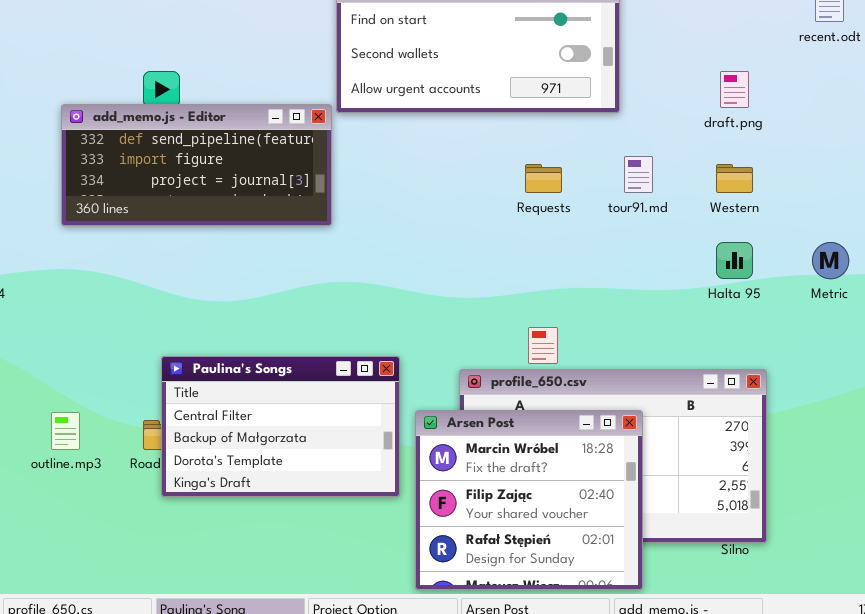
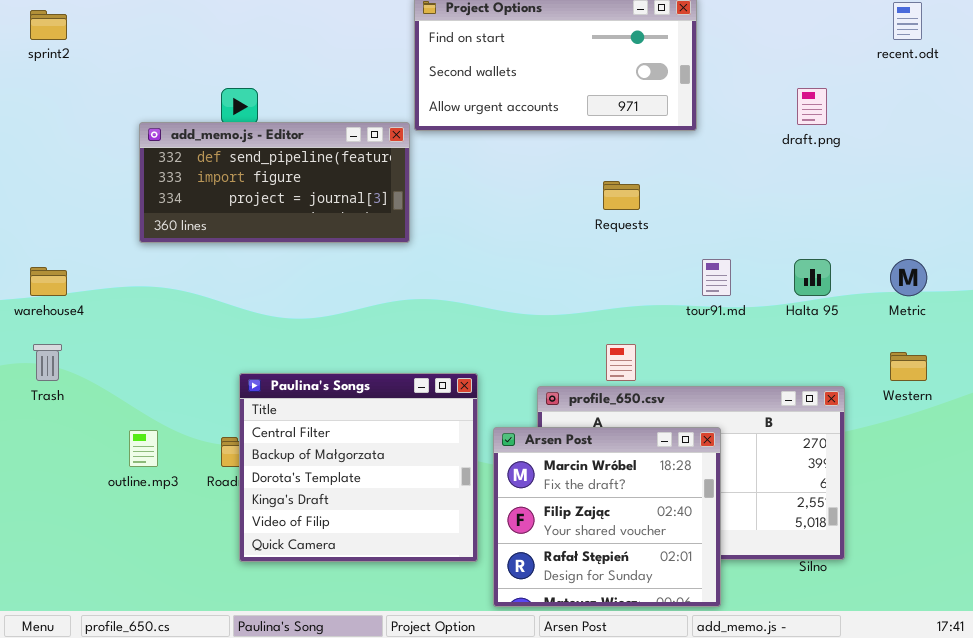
tour91.md: [624,156,653,193] -> [702,259,731,296], moved
Western: [716,164,753,193] -> [890,352,927,381], moved
Paulina's Songs: [161,356,400,497] -> [239,373,478,562], resized

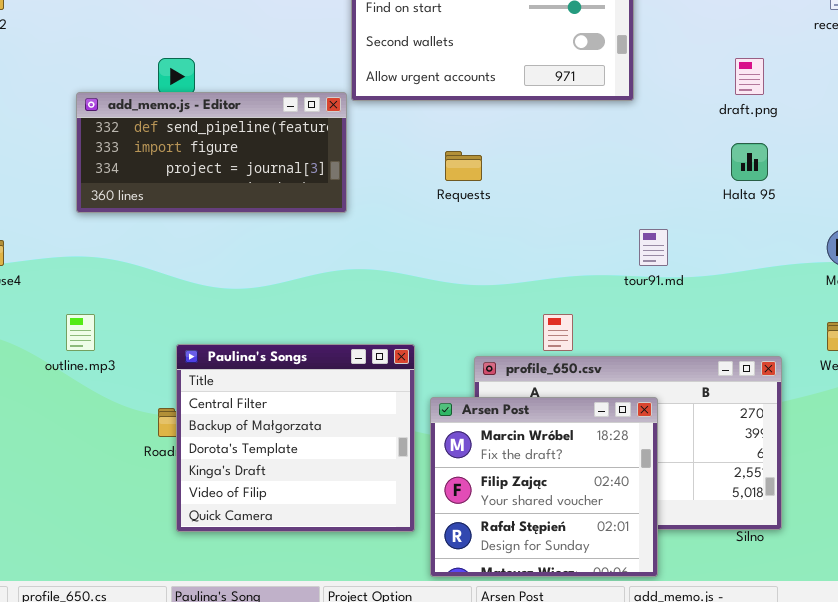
Requests: [603,181,640,210] -> [445,151,482,181], moved
Halta 95: [794,259,831,296] -> [731,143,768,181], moved
outline.mp3: [129,430,158,467] -> [66,314,95,351], moved

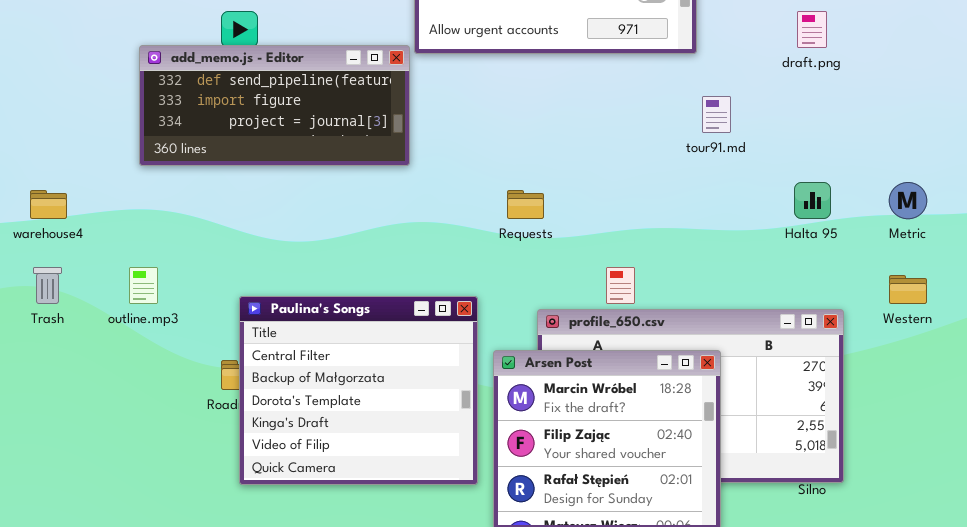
Halta 95: [731,143,768,181] -> [794,182,831,219], moved
Requests: [445,151,482,181] -> [507,190,544,219], moved
tour91.md: [639,229,668,266] -> [702,96,731,133], moved

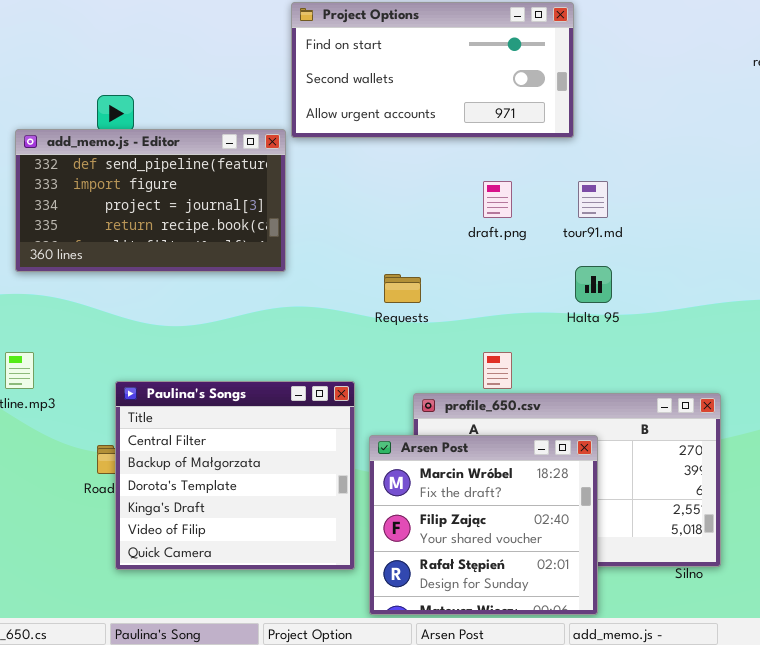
draft.png: [797,11,827,48] -> [483,181,512,218], moved
add_memo.js - Editor: [139,45,410,166] -> [15,129,286,272], resized
Halta 95: [794,182,831,219] -> [575,266,612,303], moved

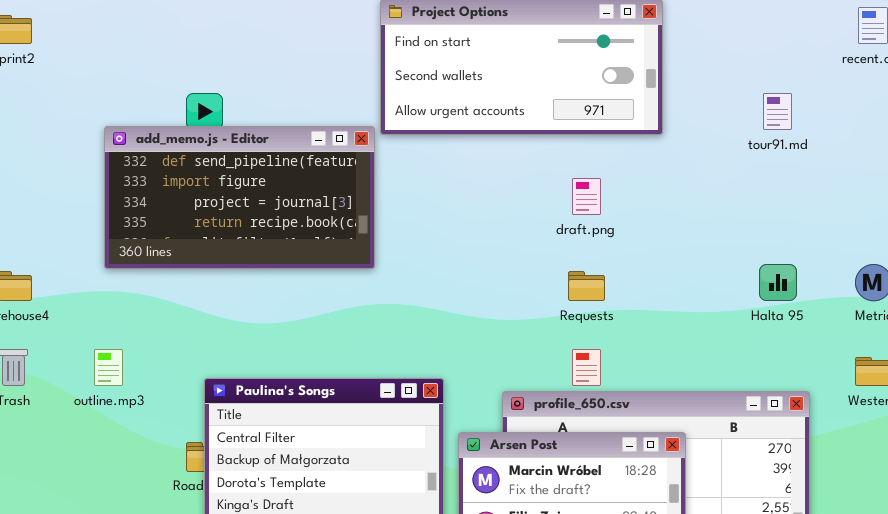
tour91.md: [578,181,608,218] -> [763,93,792,130], moved
Halta 95: [575,266,612,303] -> [759,264,797,301], moved
Requests: [384,274,421,303] -> [568,271,605,301], moved

